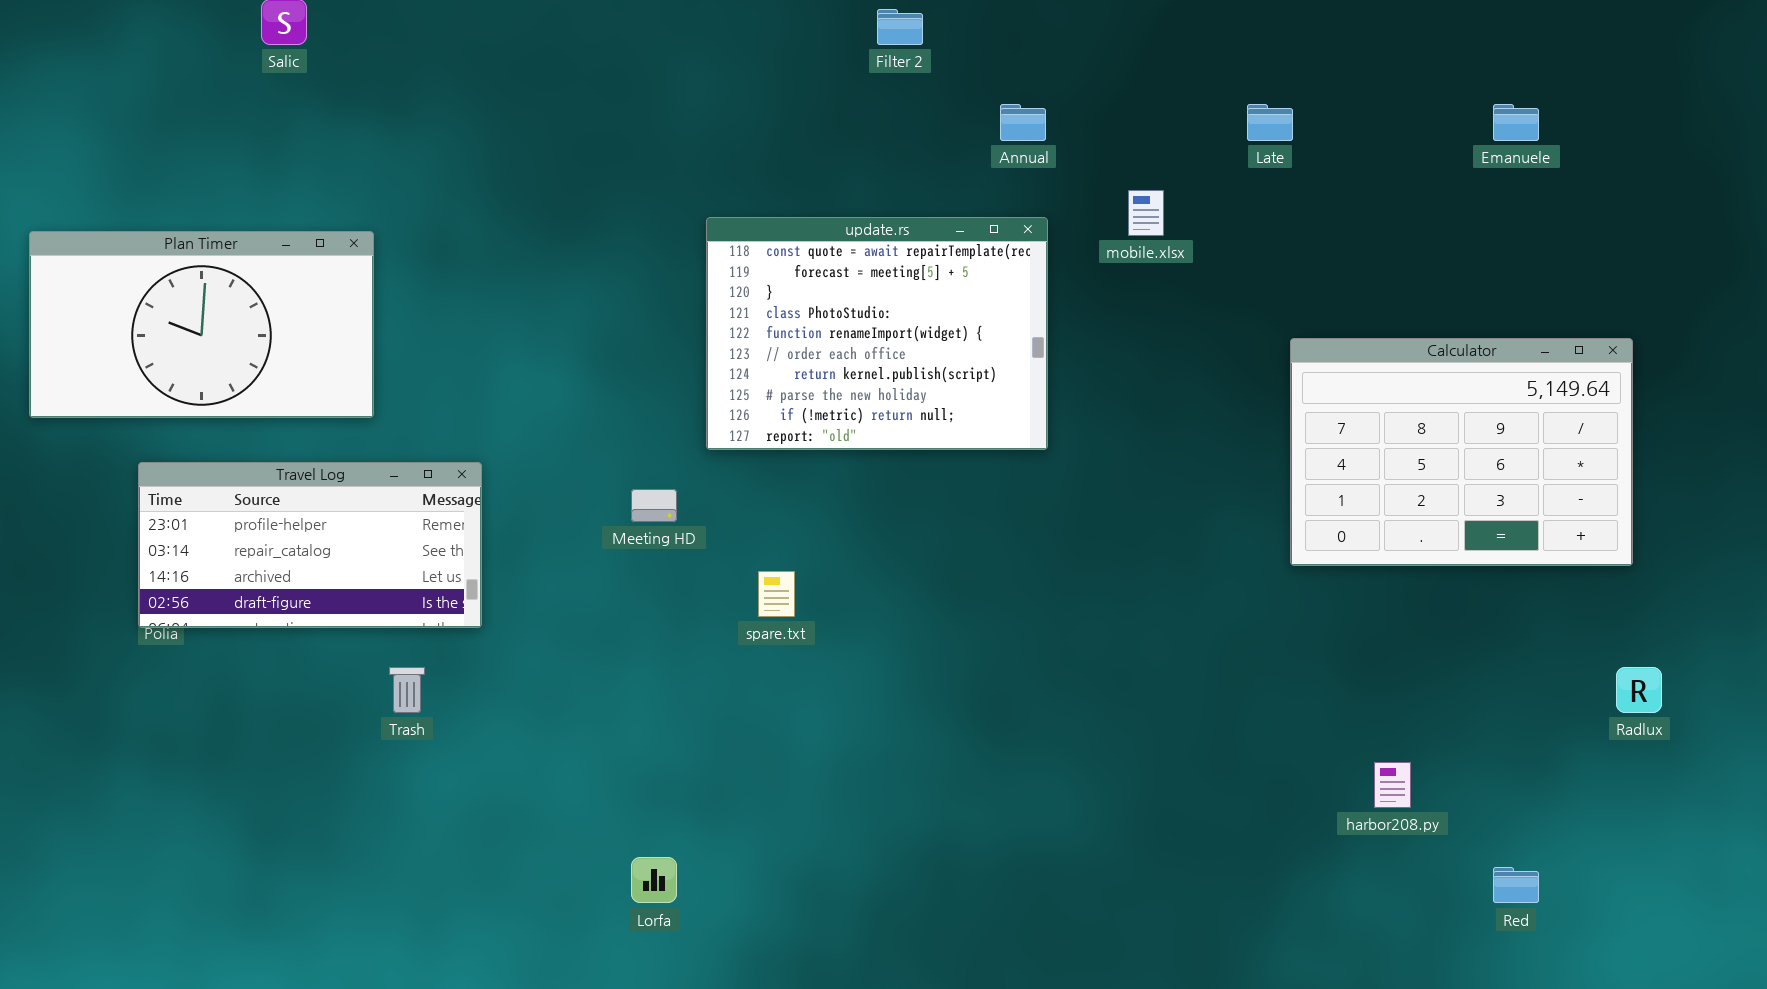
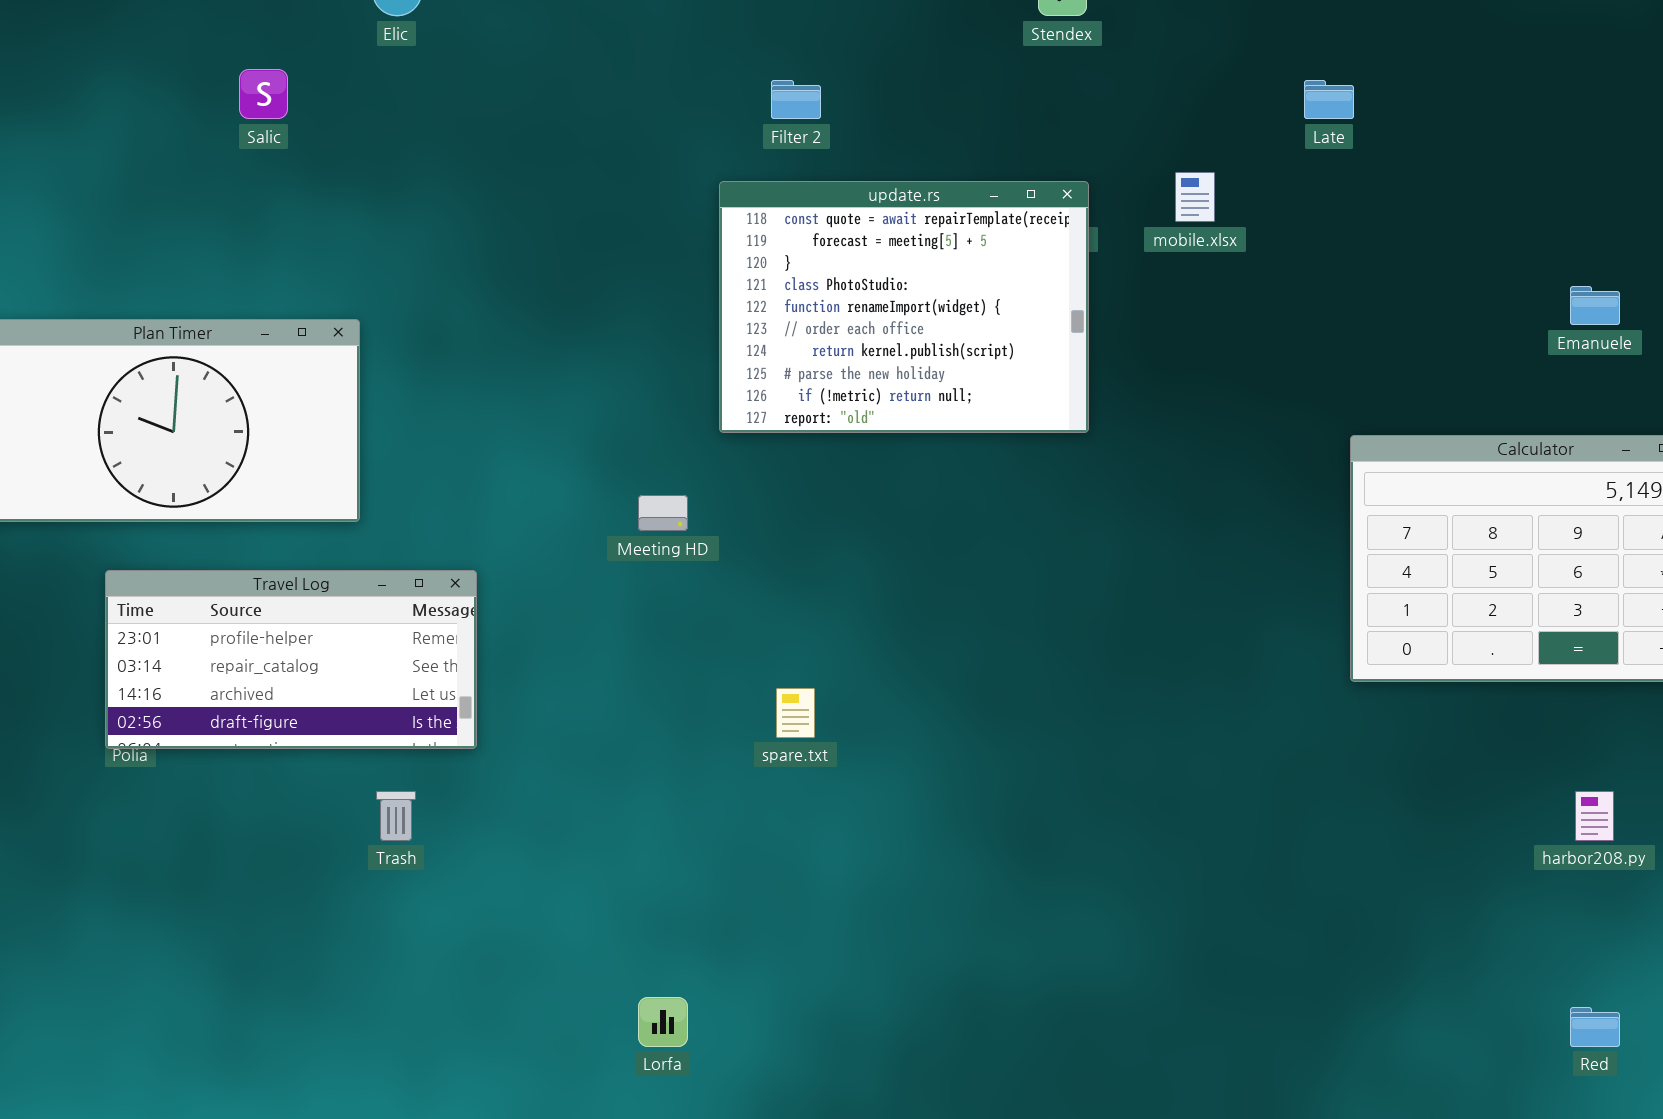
Filter 2: [877,9,923,45] -> [771,80,821,119], moved
Late: [1247,104,1293,141] -> [1304,80,1354,119], moved
Emanuele: [1493,104,1539,141] -> [1570,286,1620,325], moved
mobile.xlsx: [1128,190,1164,236] -> [1175,172,1215,222], moved
update.rs: [706,217,1048,450] -> [719,181,1089,433], moved
Meeting HD: [631,489,677,522] -> [638,495,688,531], moved
harbor208.py: [1374,762,1411,808] -> [1575,791,1614,841], moved

